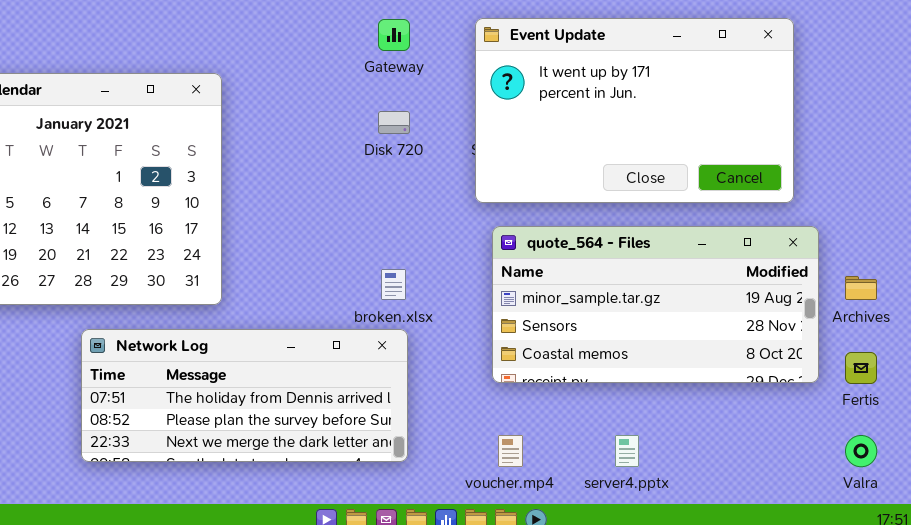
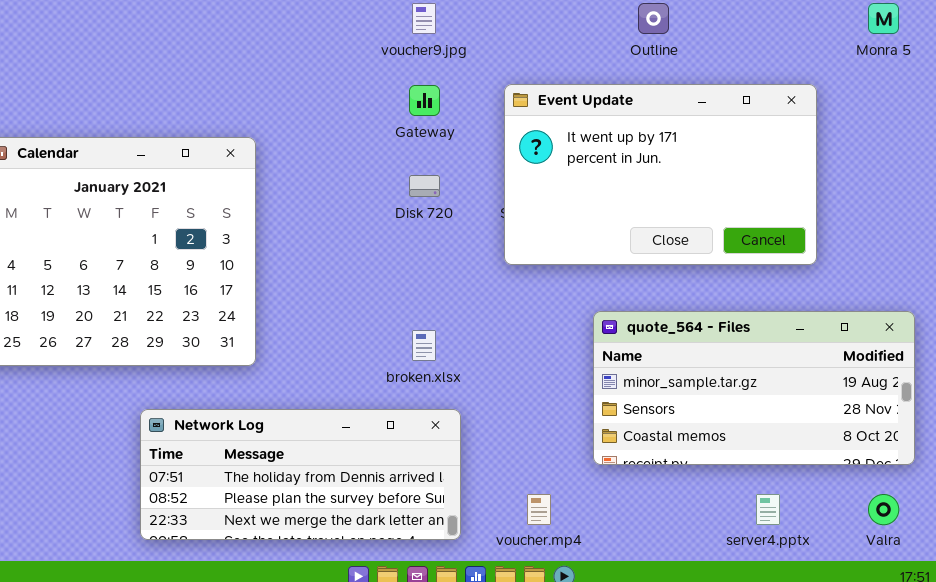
quote_564 - Files: [492,226,819,383] -> [593,311,915,465], moved
Network Log: [81,329,408,462] -> [140,409,461,540], moved
server4.pptx: [615,435,639,467] -> [756,494,780,525], moved

